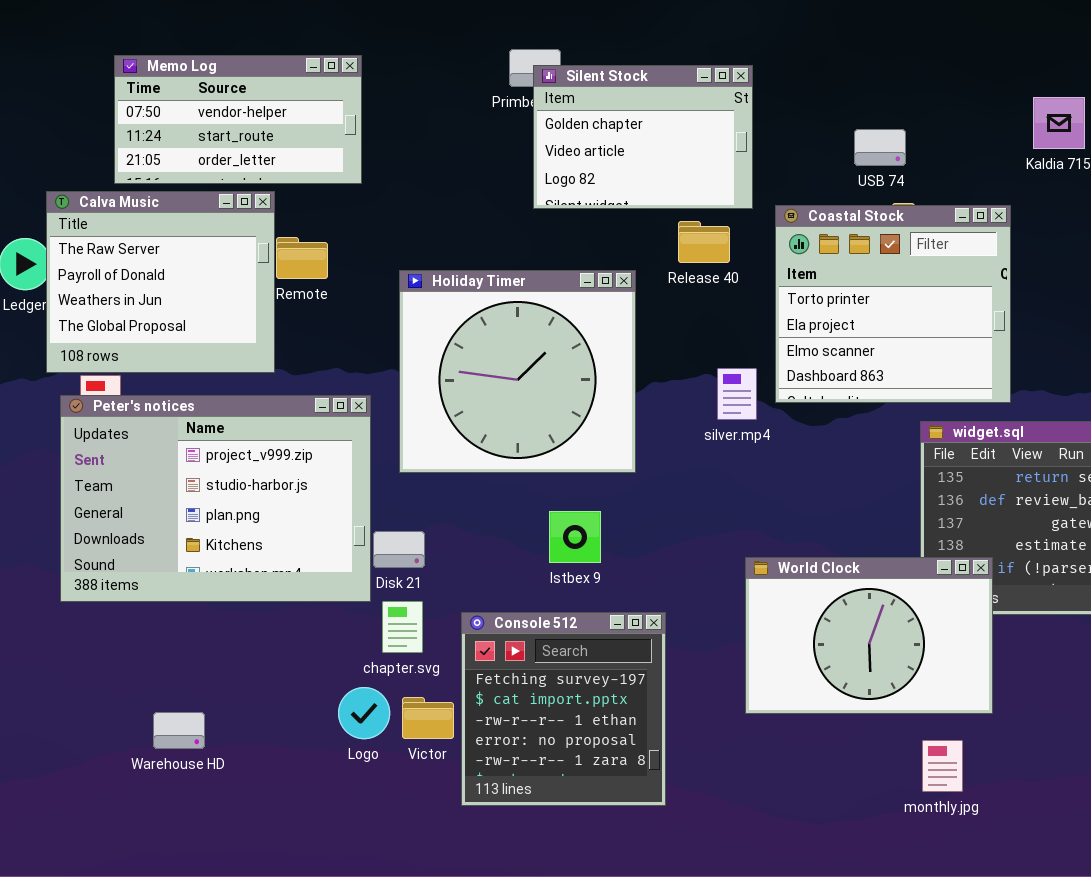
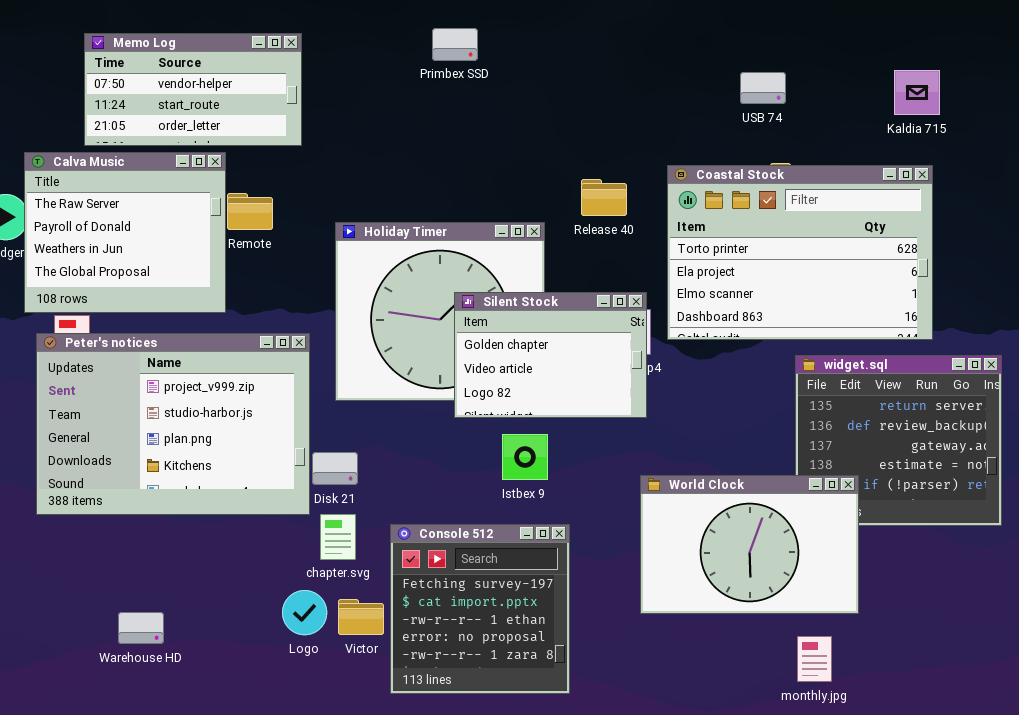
Silent Stock: [533,65,753,209] -> [454,292,647,418], moved
USB 74: [854,129,906,166] -> [740,72,786,104], moved
Coastal Stock: [775,205,1011,403] -> [667,165,933,340], resized
Istbex 9: [549,511,601,563] -> [502,434,548,480], moved

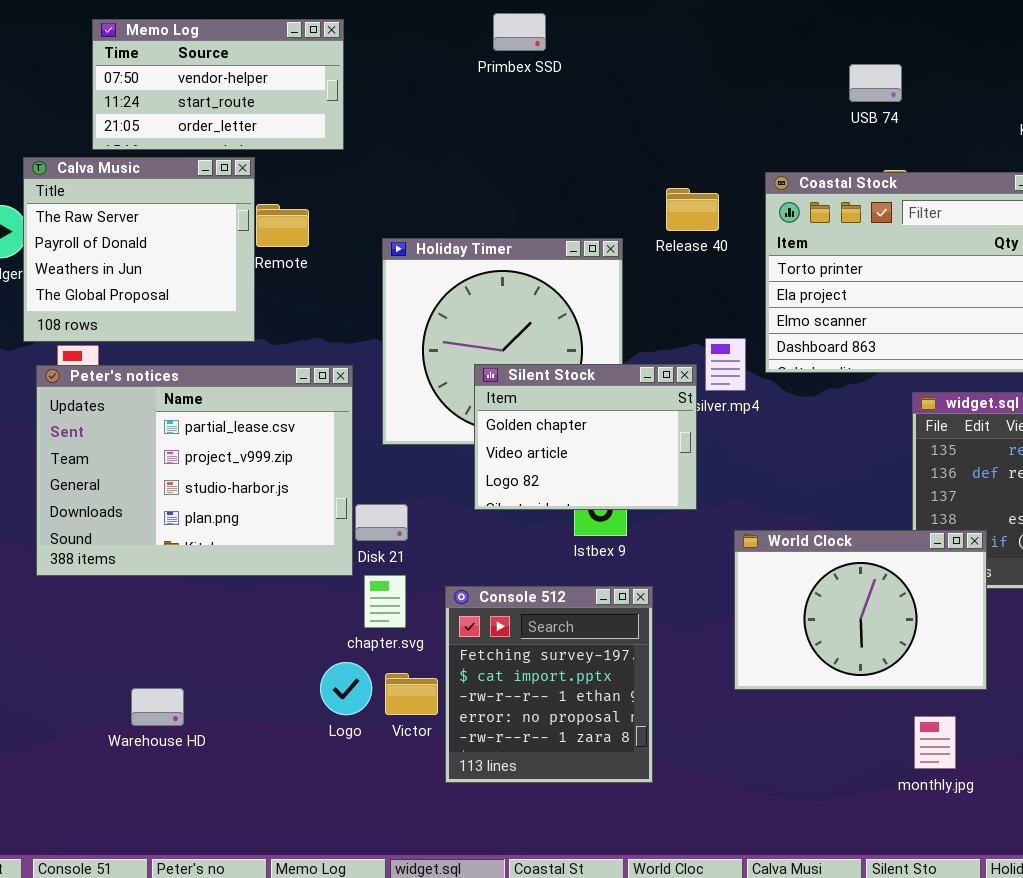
Silent Stock: [454,292,647,418] -> [474,364,697,510], moved
Peter's notices: [36,333,310,515] -> [36,365,353,576], scrolled up 1 row

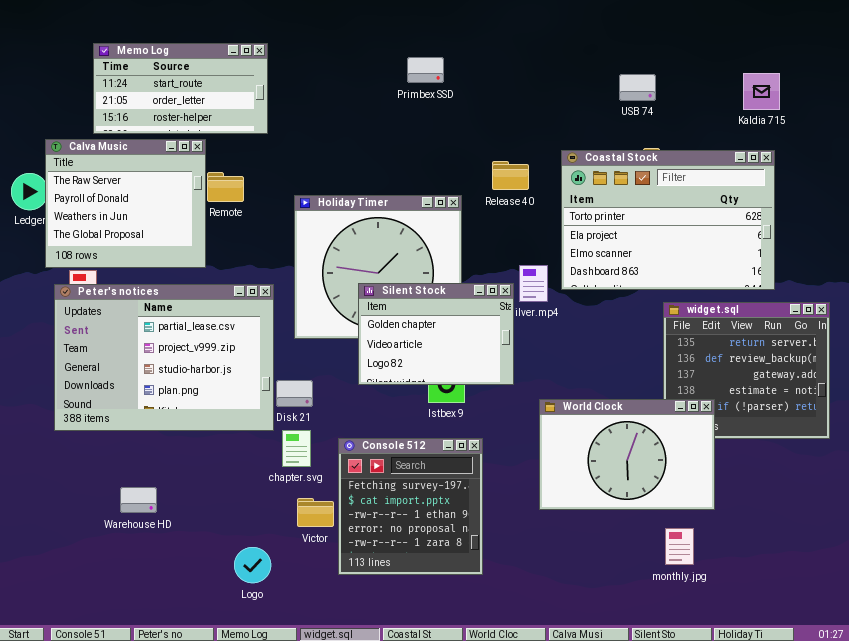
Primbex SSD: [493,13,546,51] -> [407,57,444,83], moved
Memo Log: [92,19,344,150] -> [93,43,268,134], scrolled down 1 row
Logo: [320,662,372,715] -> [234,547,271,583], moved
Warehouse HD: [131,688,184,726] -> [120,487,157,513], moved

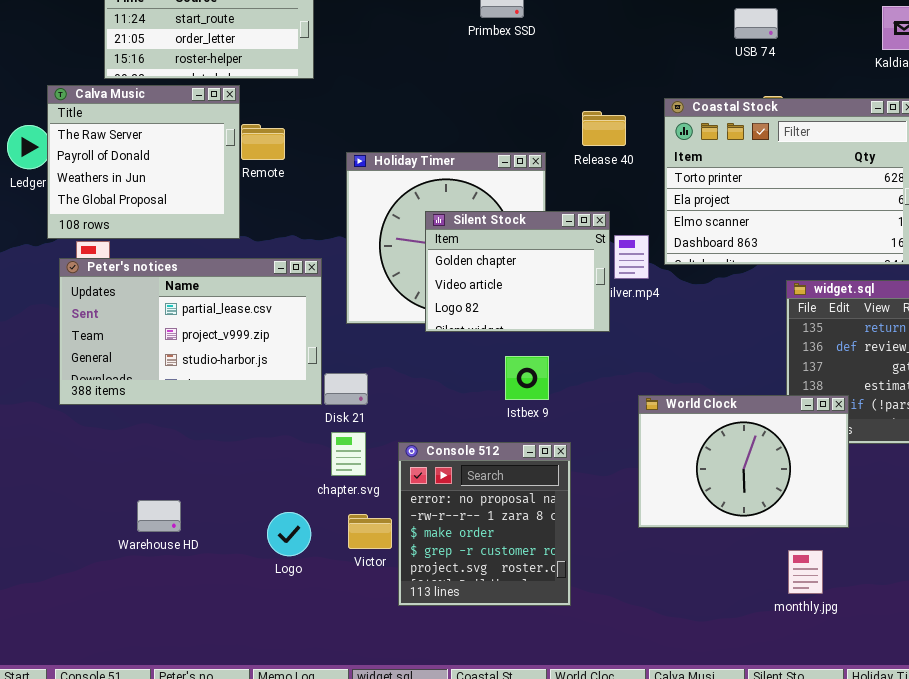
Silent Stock: [358,283,514,385] -> [425,211,610,332], moved
Peter's notices: [54,284,274,431] -> [59,258,322,405], resized
Console 512: [338,438,483,575] -> [398,442,571,606], scrolled down 3 rows
Logo: [234,547,271,583] -> [267,512,311,556], moved

